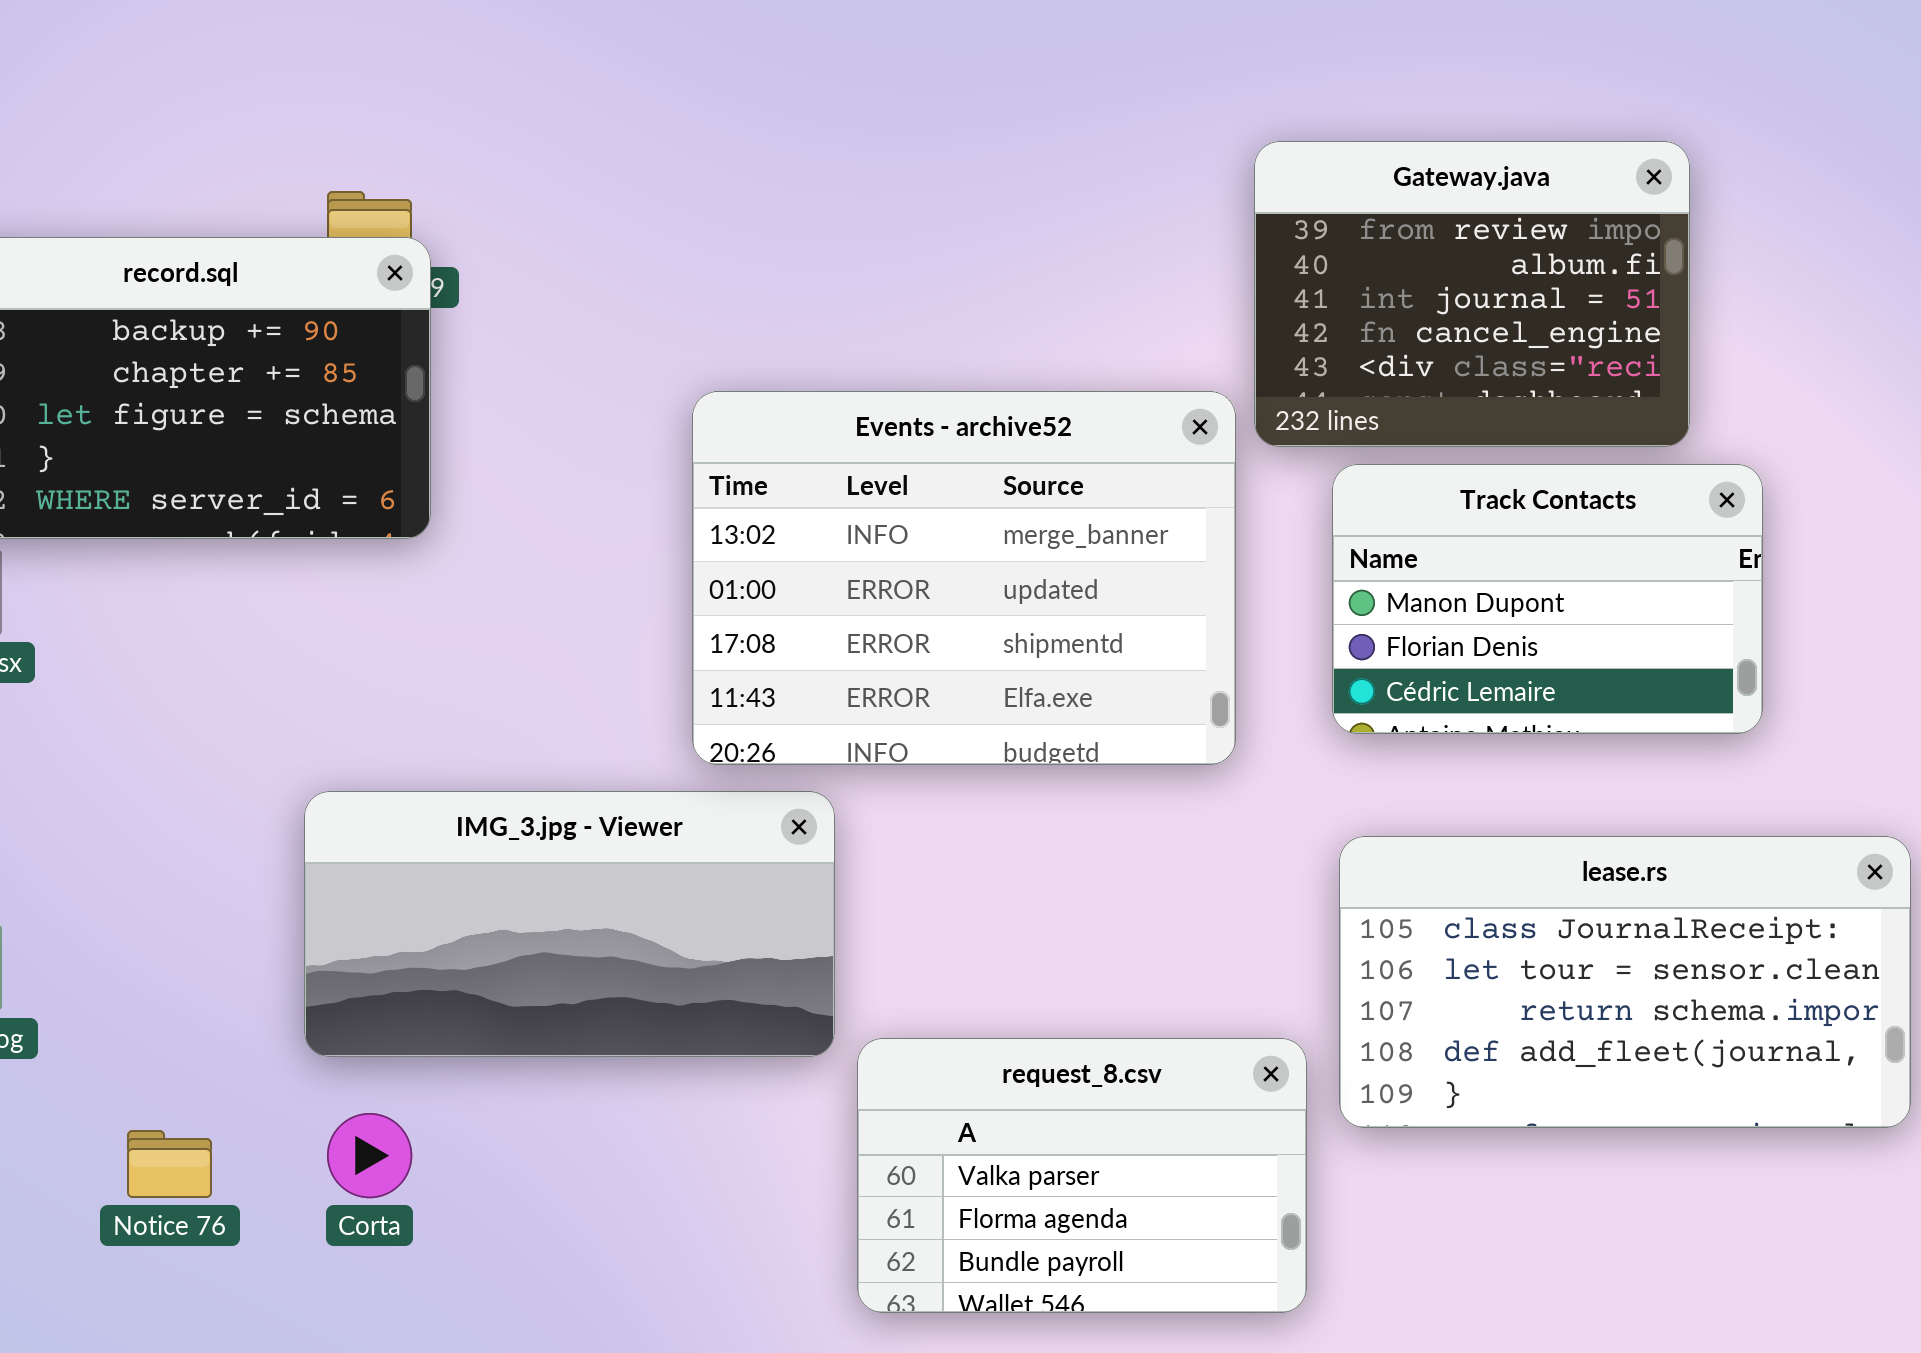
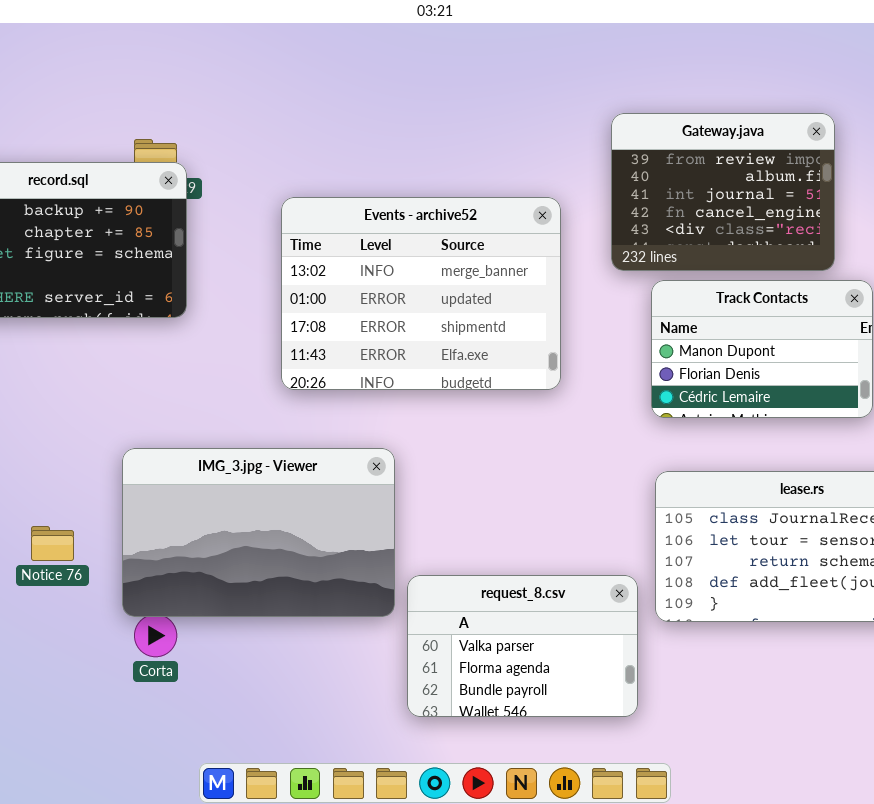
Events - archive52: [692,391,1236,765] -> [281,197,561,390], moved
IMG_3.jpg - Viewer: [304,791,835,1057] -> [122,448,395,617], resized
Notice 76: [127,1130,212,1198] -> [31,526,74,561], moved

